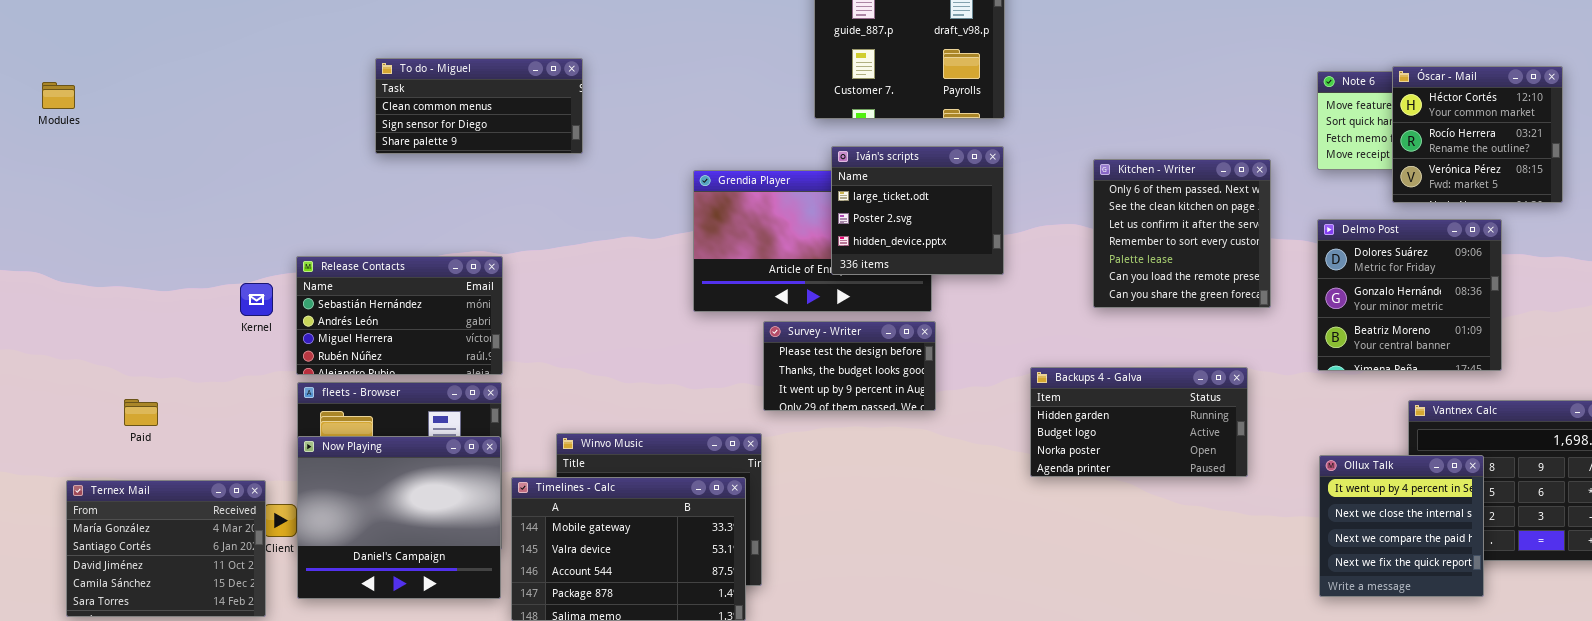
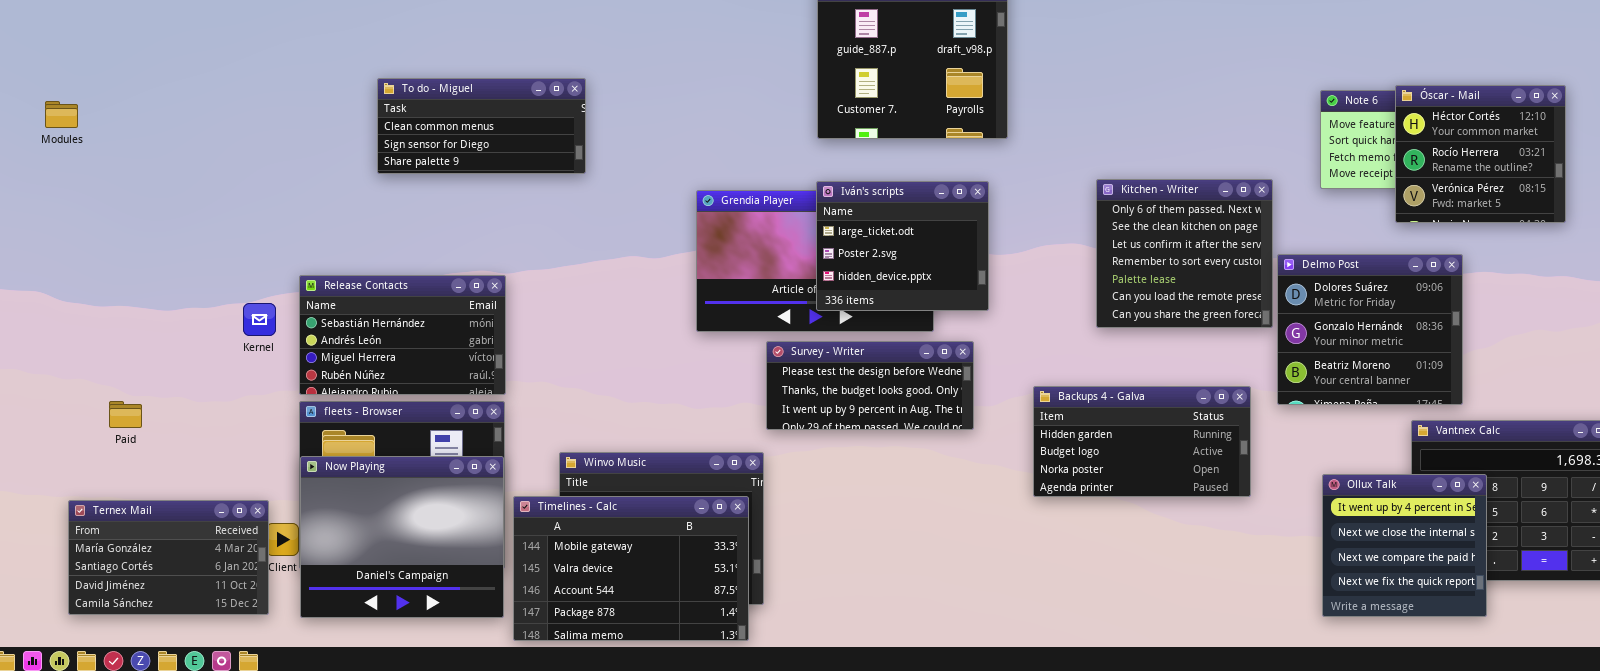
Iván's scripts: [831,146,1004,275] -> [816,181,989,311], moved
Delmo Post: [1317,219,1502,371] -> [1277,254,1463,405], moved
Survey - Writer: [763,321,936,411] -> [766,341,974,430], resized
Paid: [124,399,158,426] -> [109,401,142,428], moved
Ternex Mail: [66,480,266,617] -> [68,500,269,615], resized

